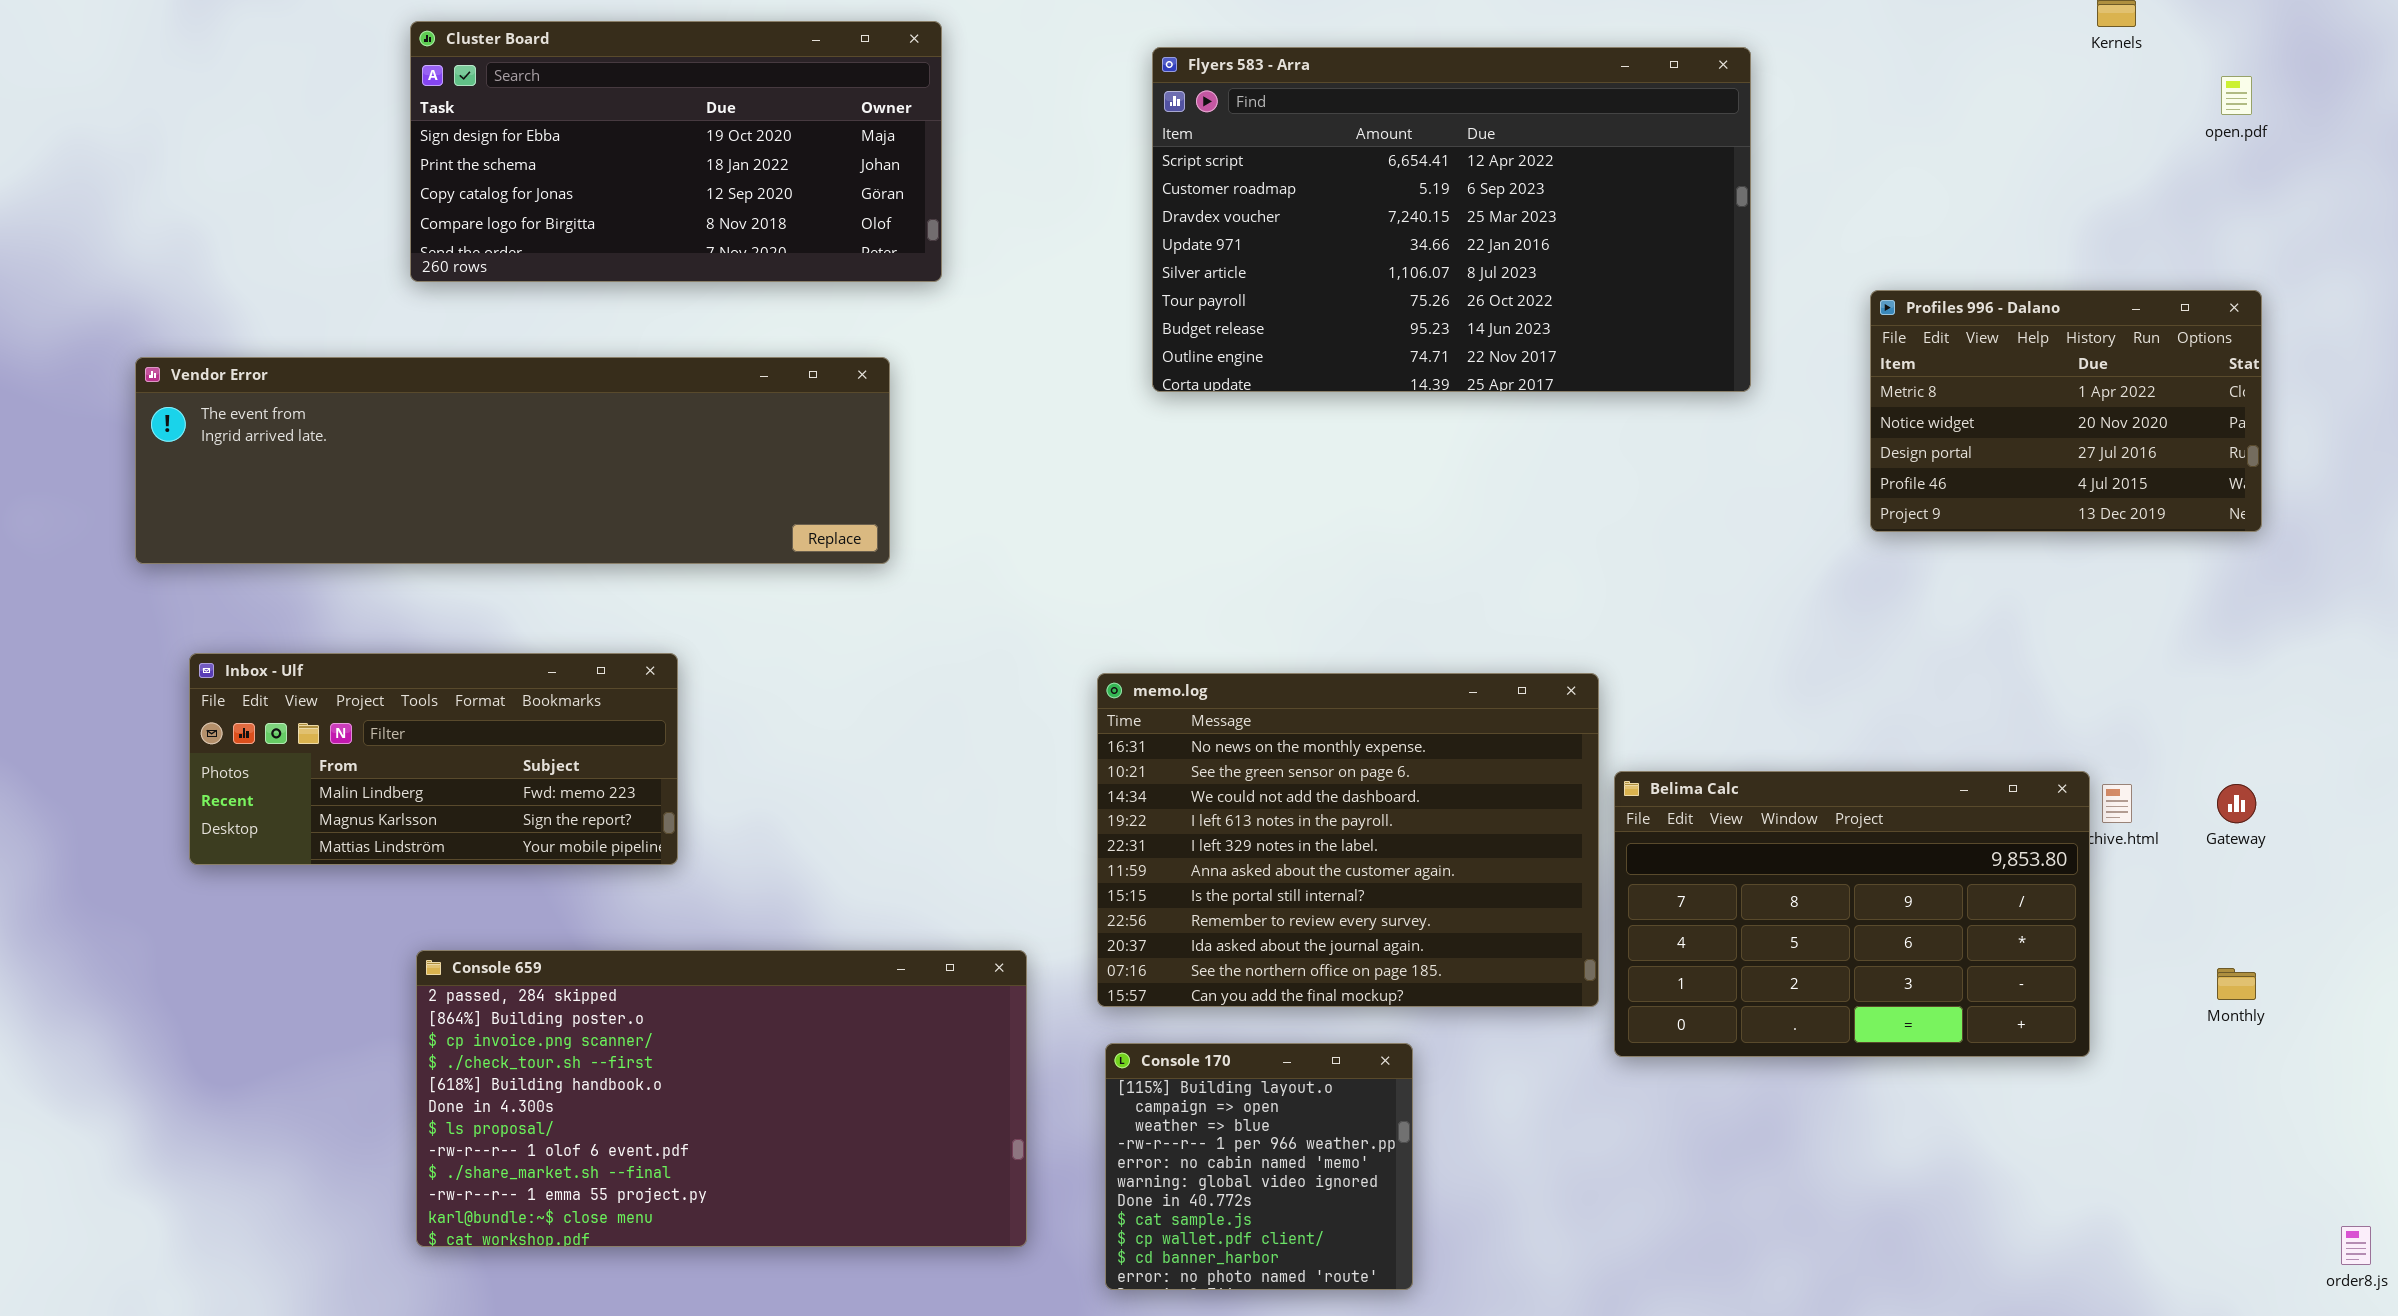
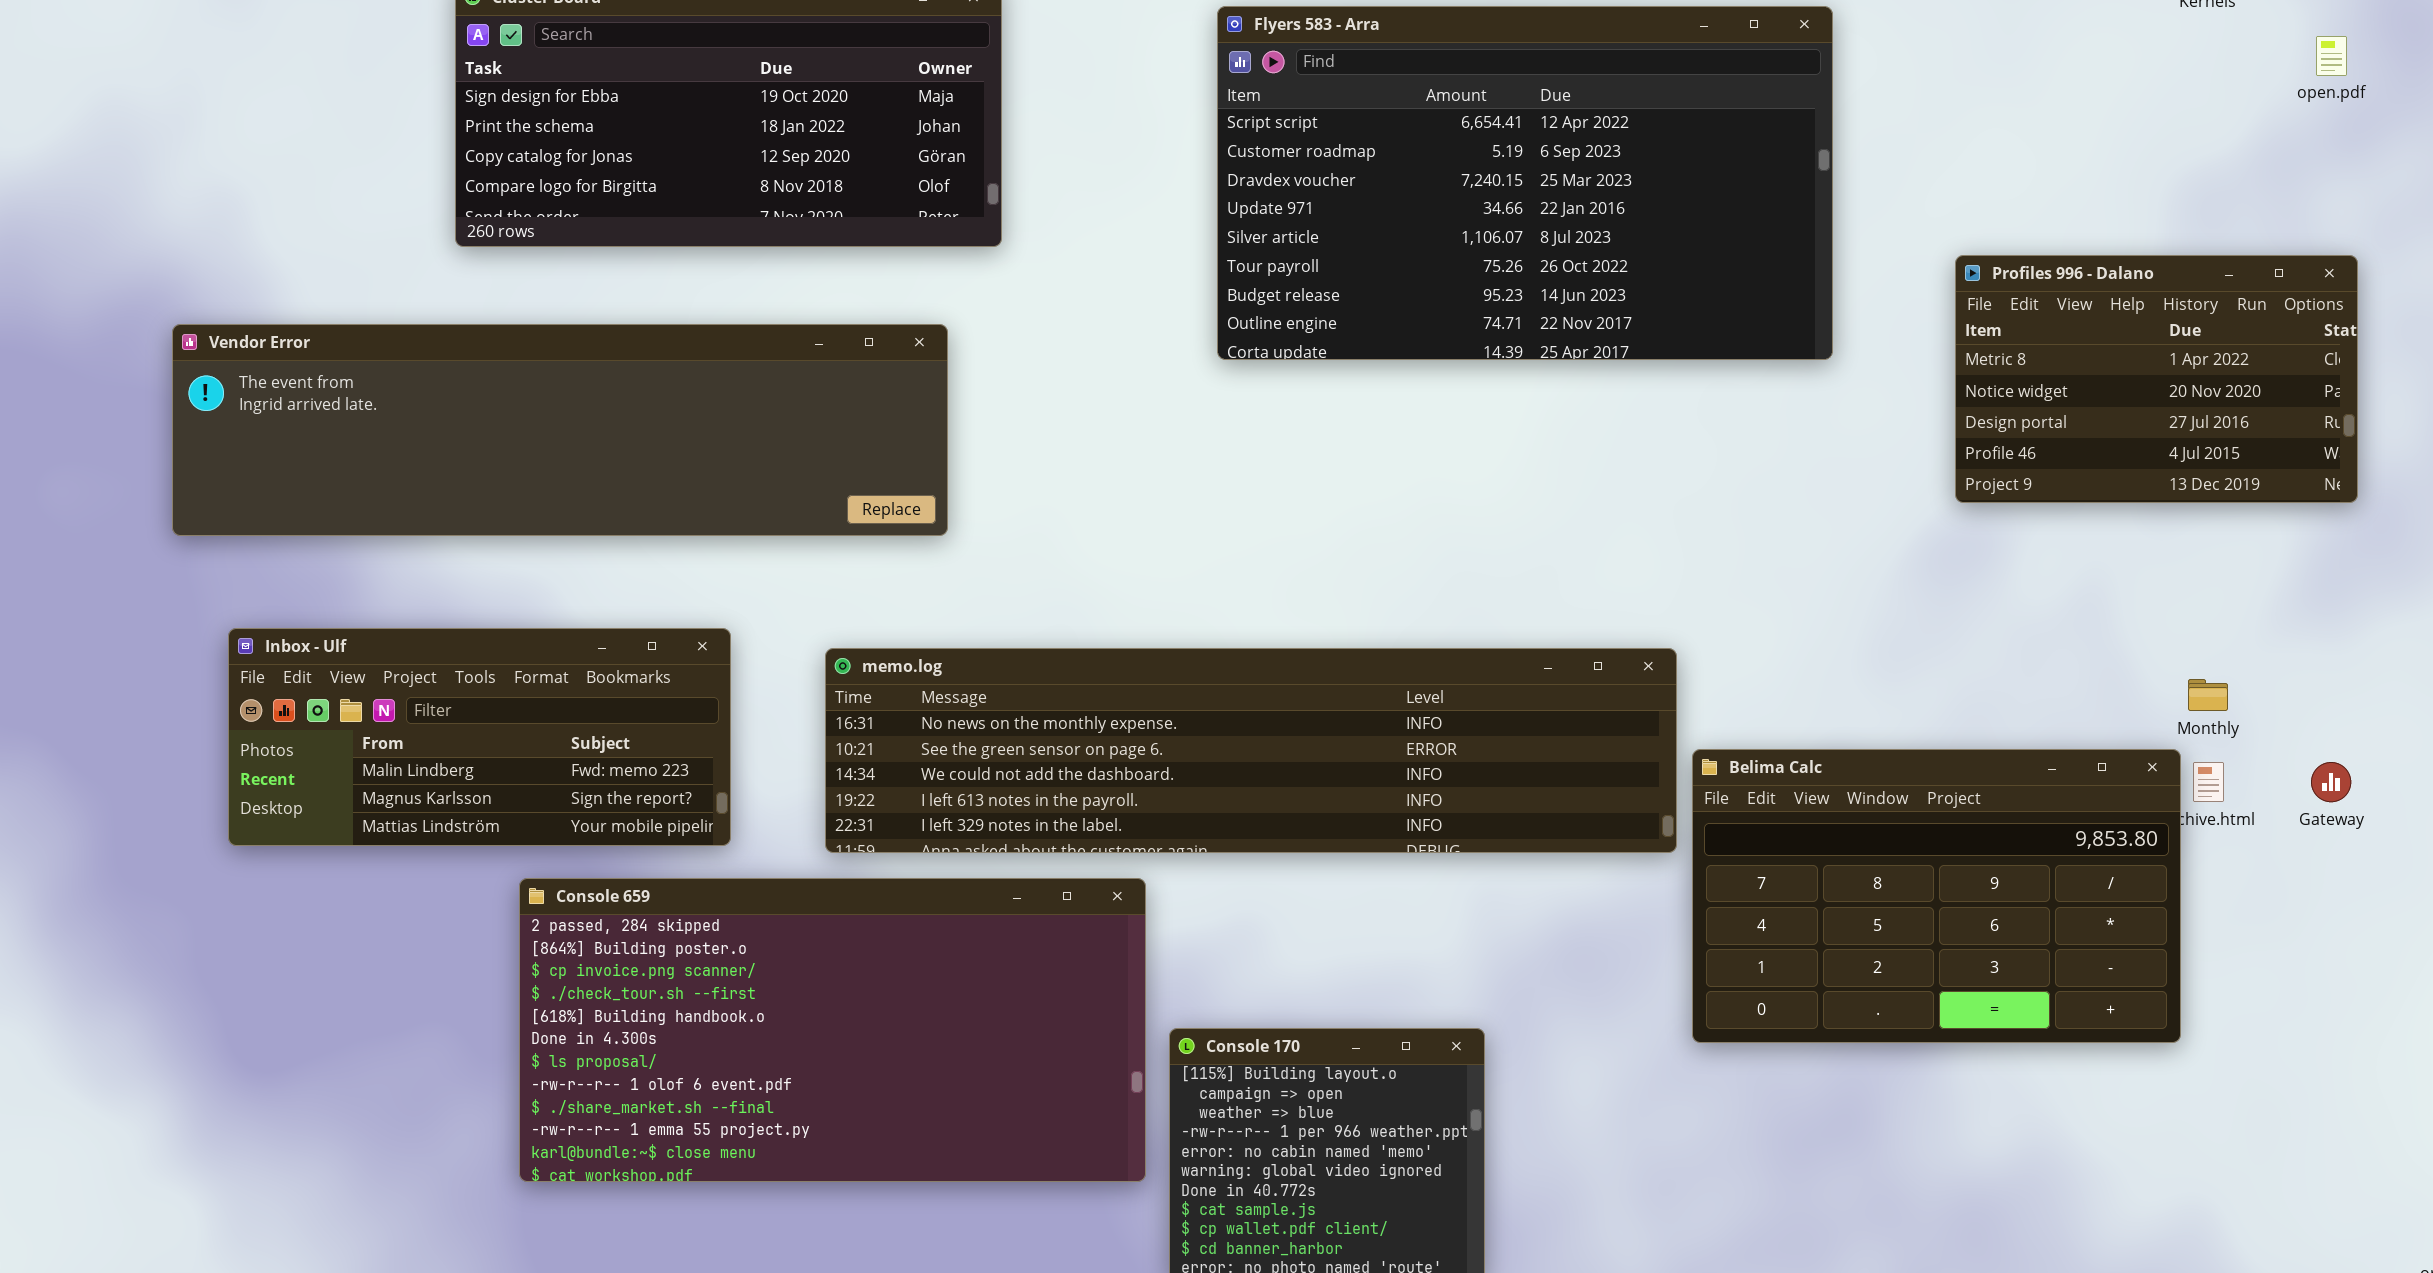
memo.log: [1097,673,1599,1007] -> [825,648,1677,853], resized
Console 659: [416,950,1027,1247] -> [519,878,1146,1182], moved
Monthly: [2217,968,2256,1000] -> [2188,679,2228,711], moved

